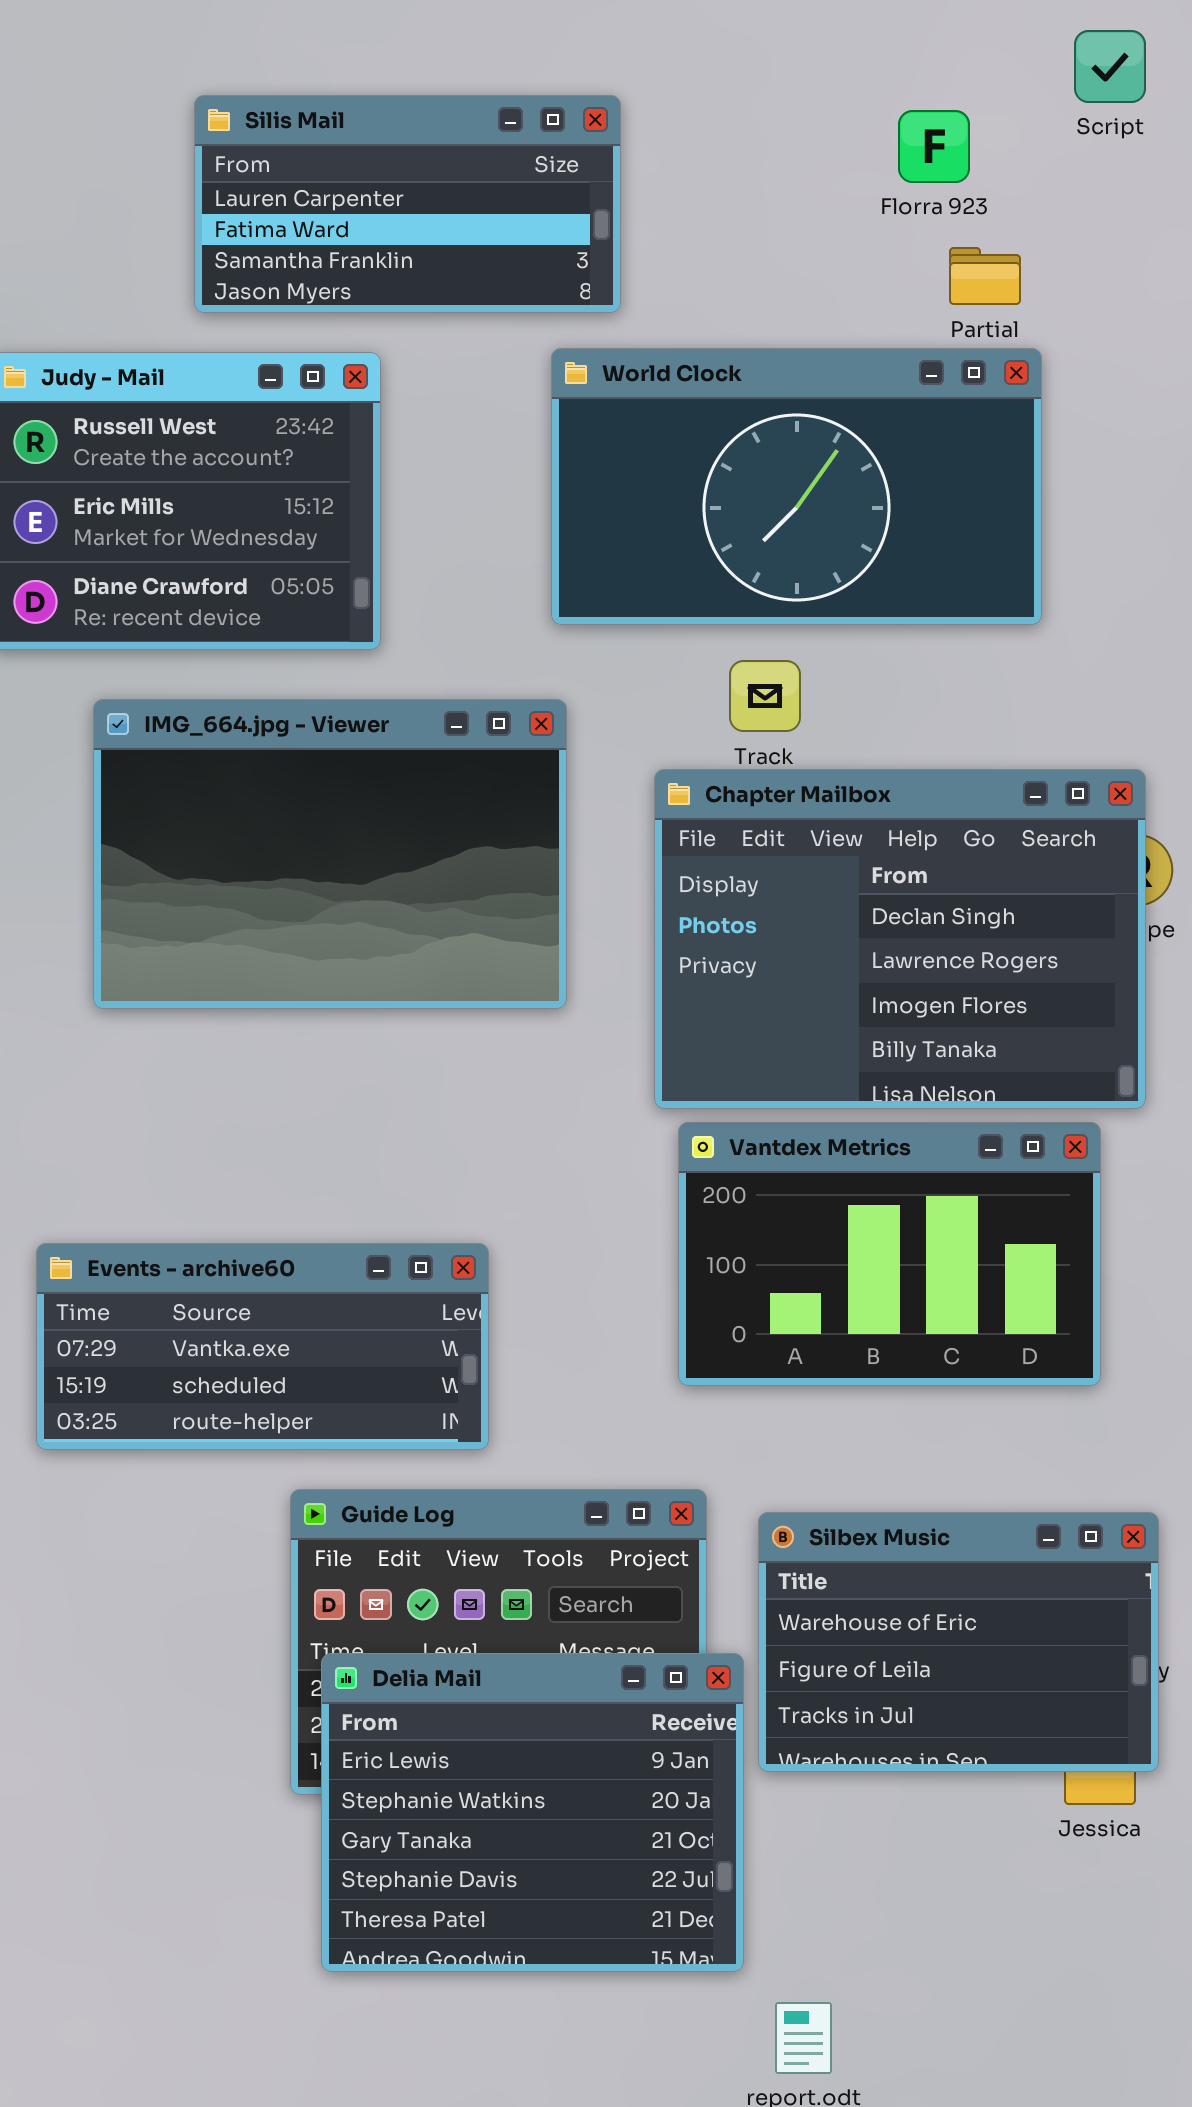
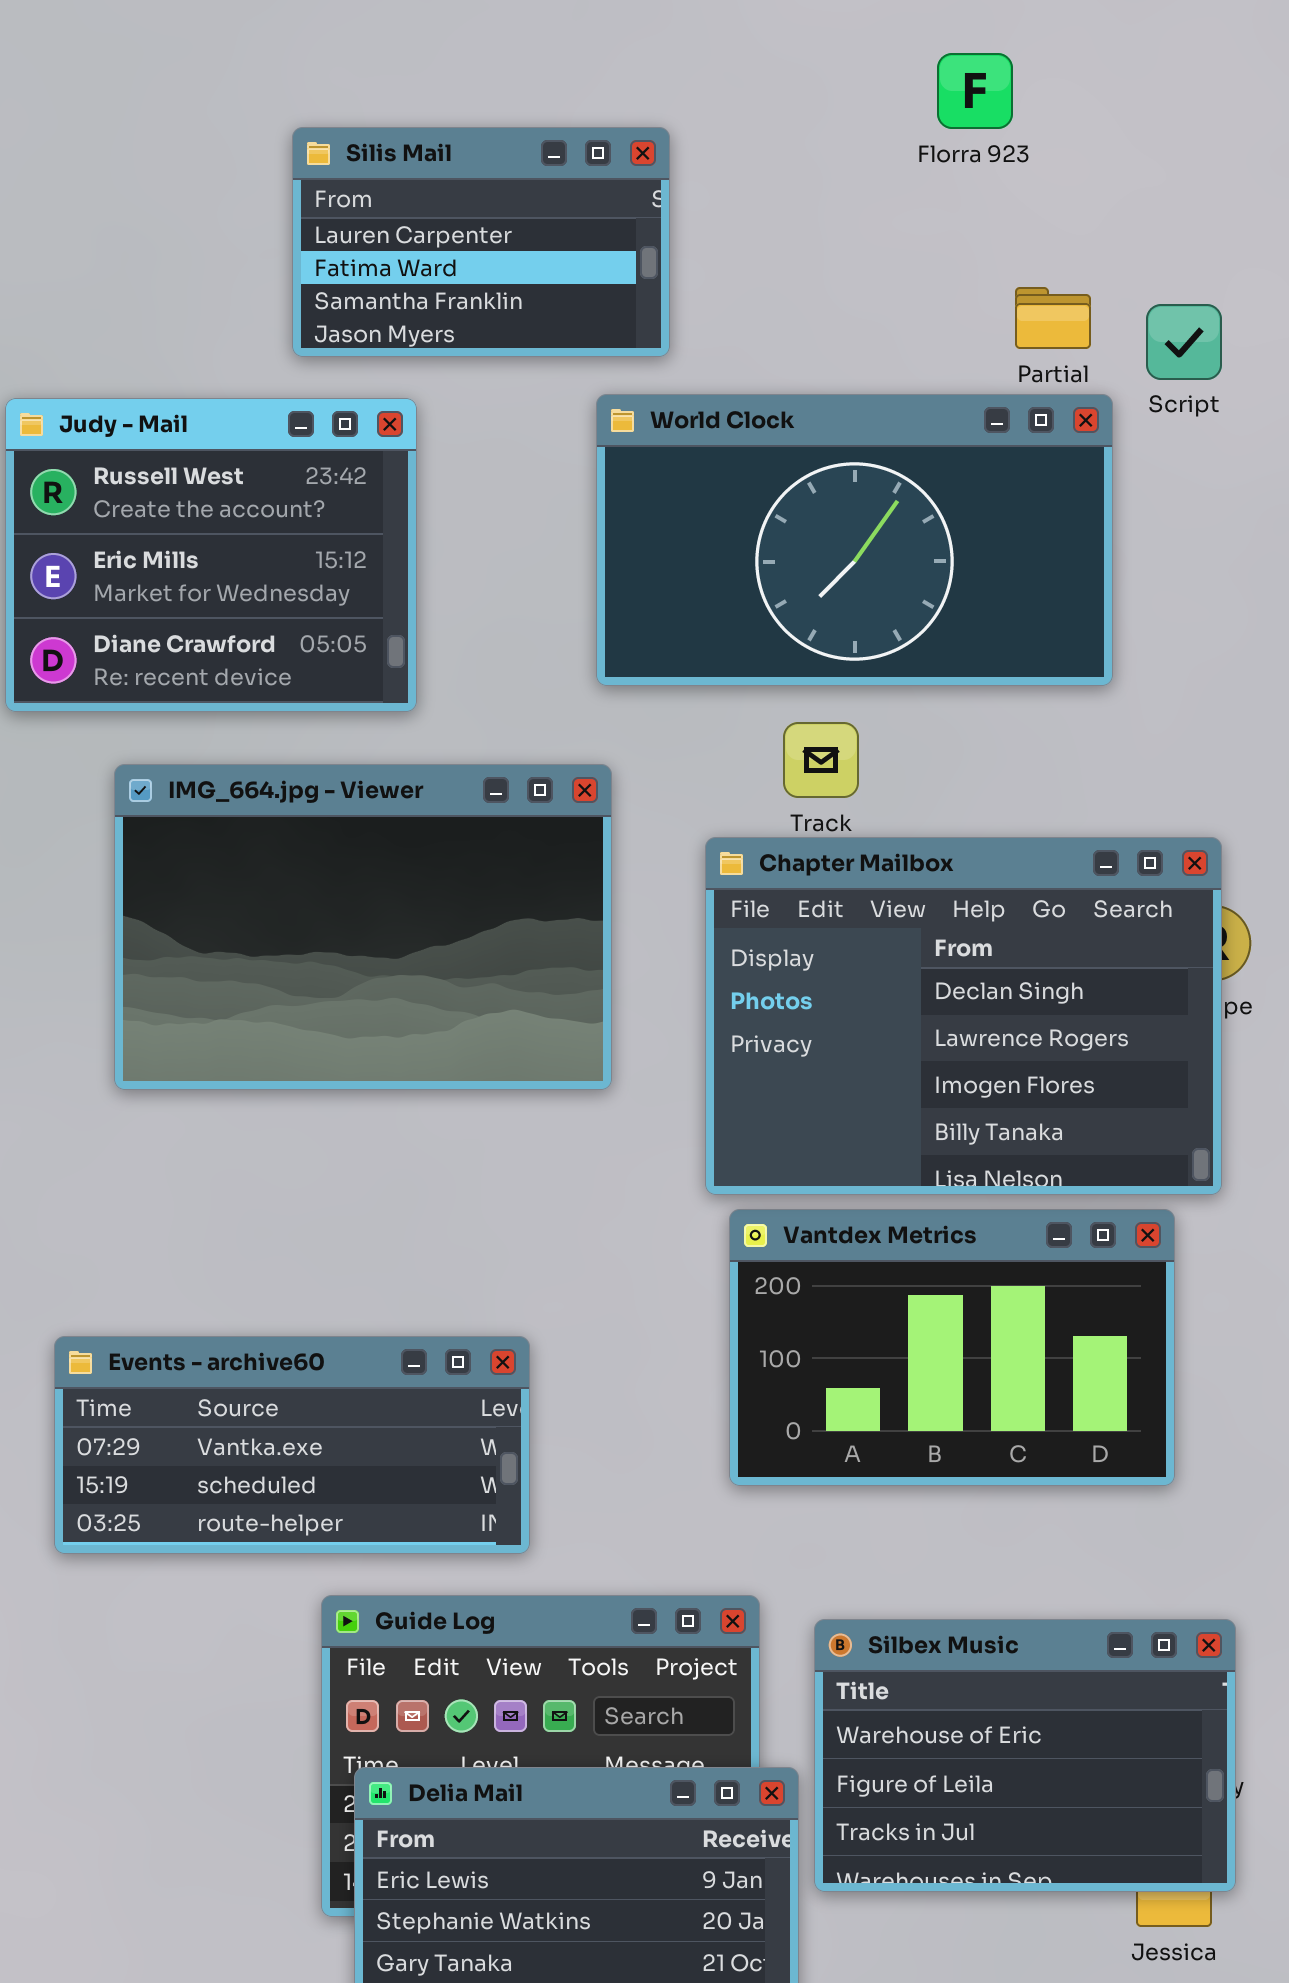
Script: [1074,30,1146,103] -> [1146,304,1222,380], moved
Silis Mail: [194,95,621,313] -> [292,127,670,357], resized
Florra 923: [898,110,970,183] -> [937,53,1013,129], moved

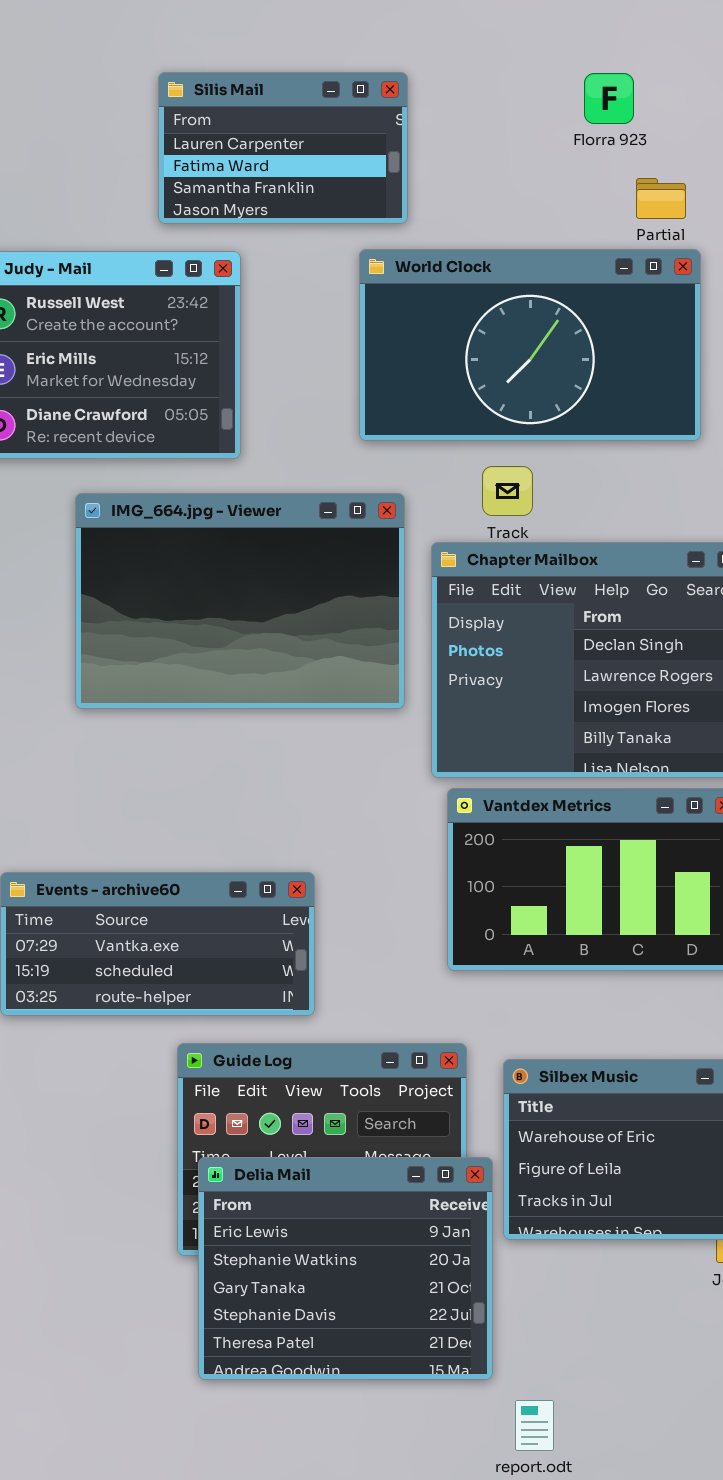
Florra 923: [937,53,1013,129] -> [584,73,634,124], moved
IMG_664.jpg - Viewer: [114,764,612,1090] -> [75,493,405,709], moved

